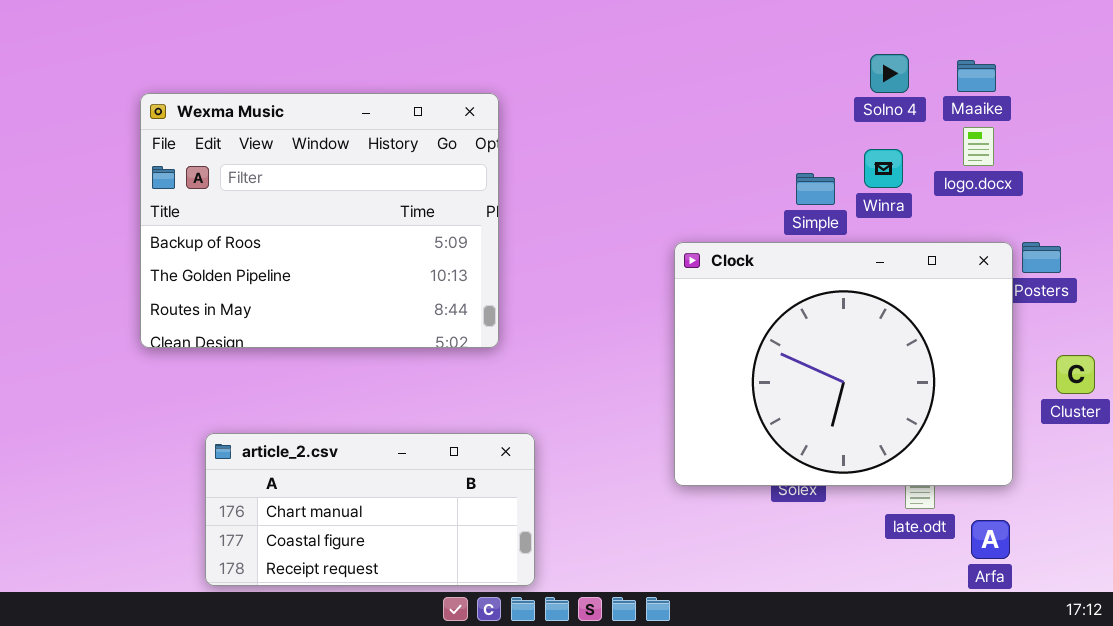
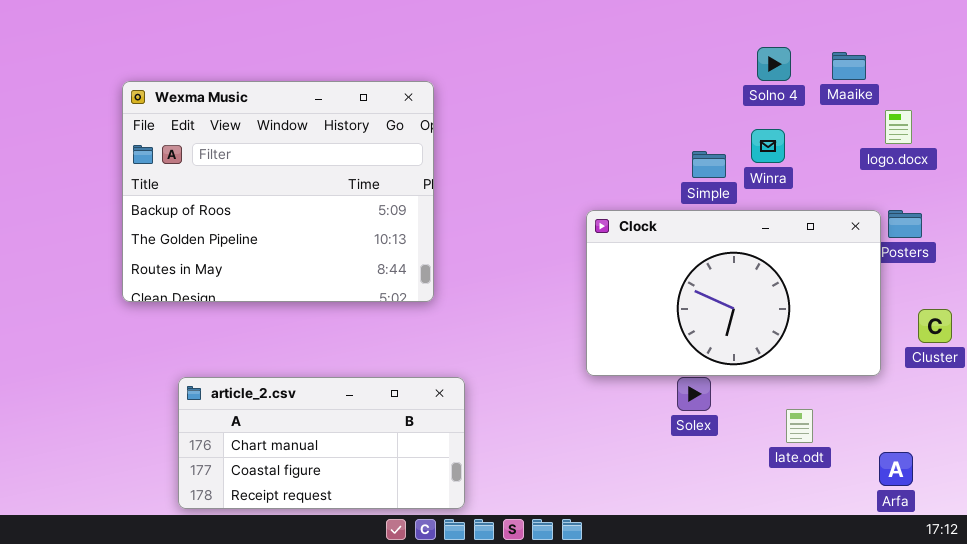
logo.docx: [963,127,994,166] -> [885,110,912,144], moved
Clock: [674,242,1013,486] -> [586,210,881,376], resized
Arfa: [971,520,1010,559] -> [879,452,913,486], moved

